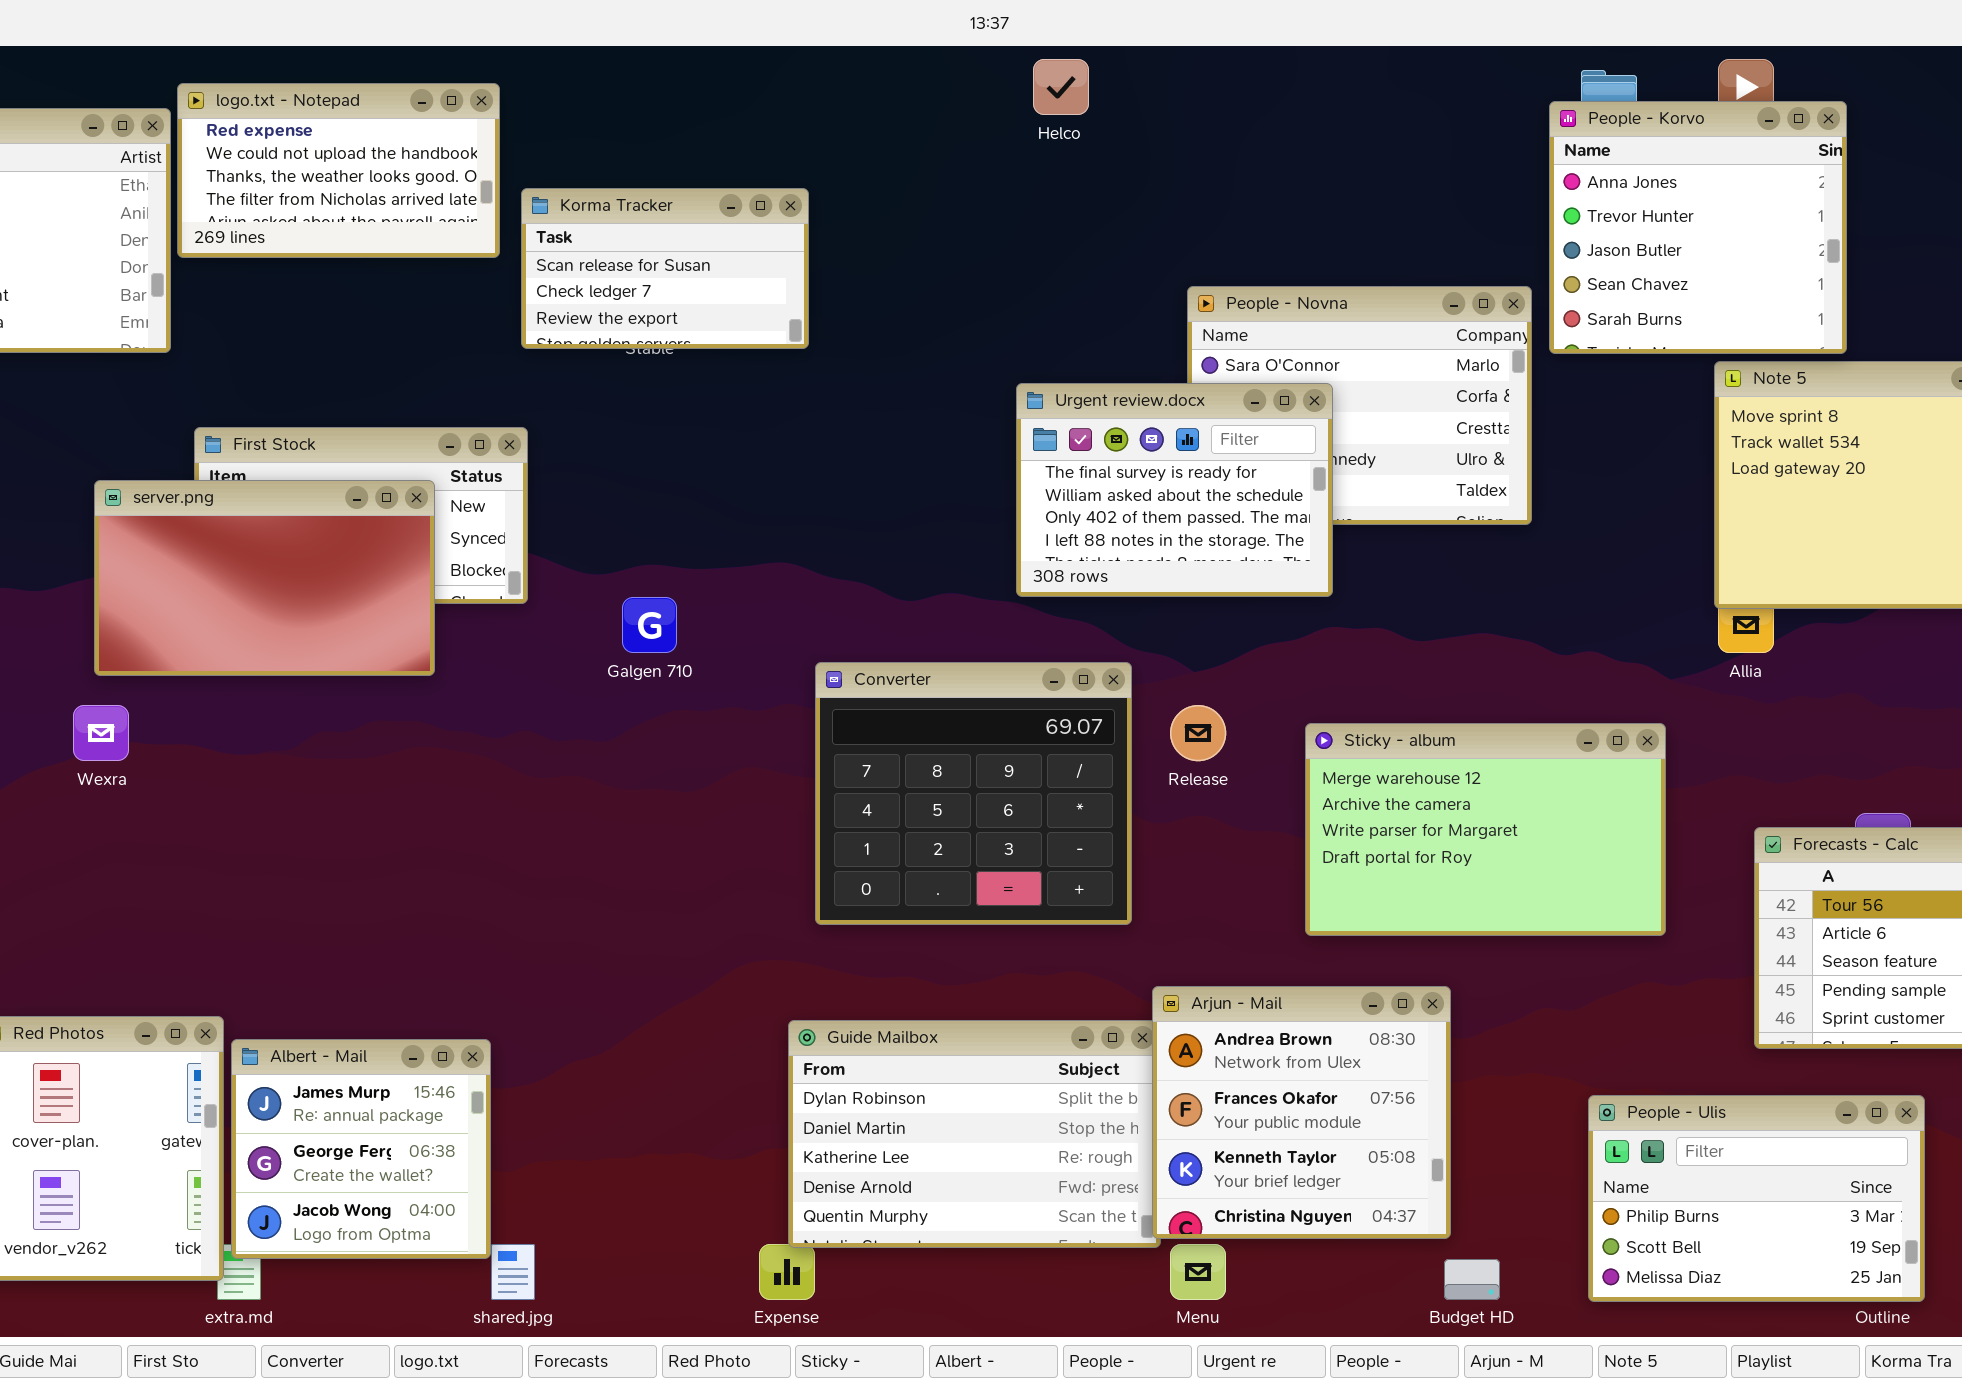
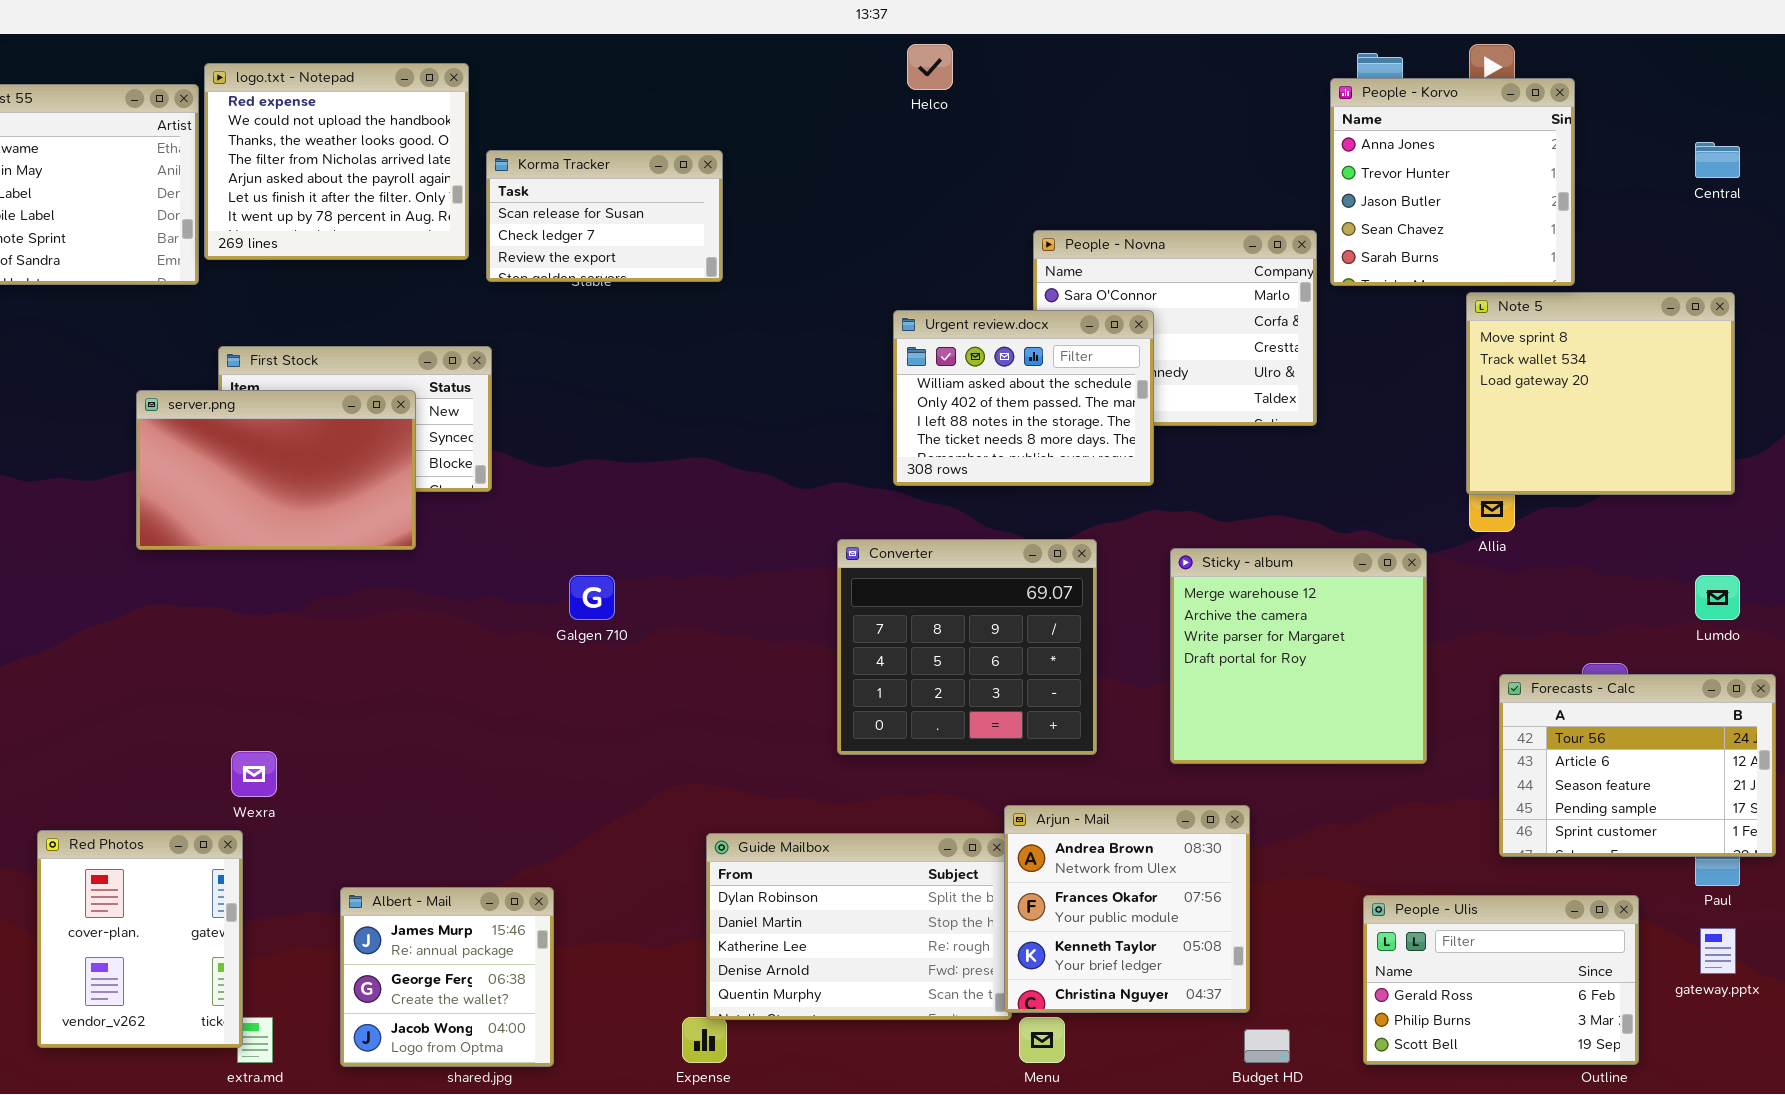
logo.txt - Notepad: [177,83,500,258] -> [204,63,469,260], resized
Urgent review.docx: [1016,383,1333,597] -> [893,310,1154,486], scrolled down 1 row
Galgen 710: [622,597,677,653] -> [569,575,615,620], moved
Converter: [815,662,1132,925] -> [837,539,1097,755], moved
Wexra: [73,705,129,761] -> [231,751,277,797], moved
Sticky - album: [1305,723,1666,936] -> [1170,548,1427,764], resized
Albert - Mail: [231,1039,491,1259] -> [340,887,554,1067], moved
People - Ulis: [1588,1095,1925,1302] -> [1363,895,1639,1065], scrolled up 1 row

